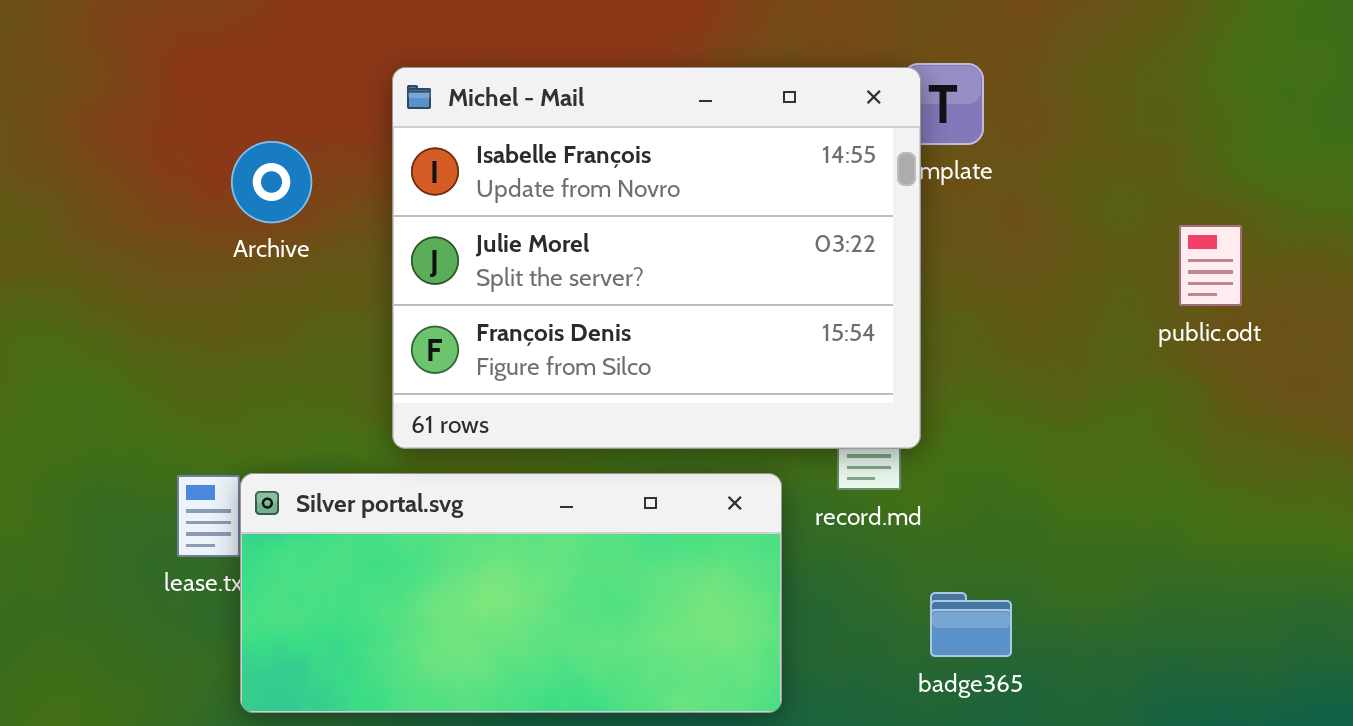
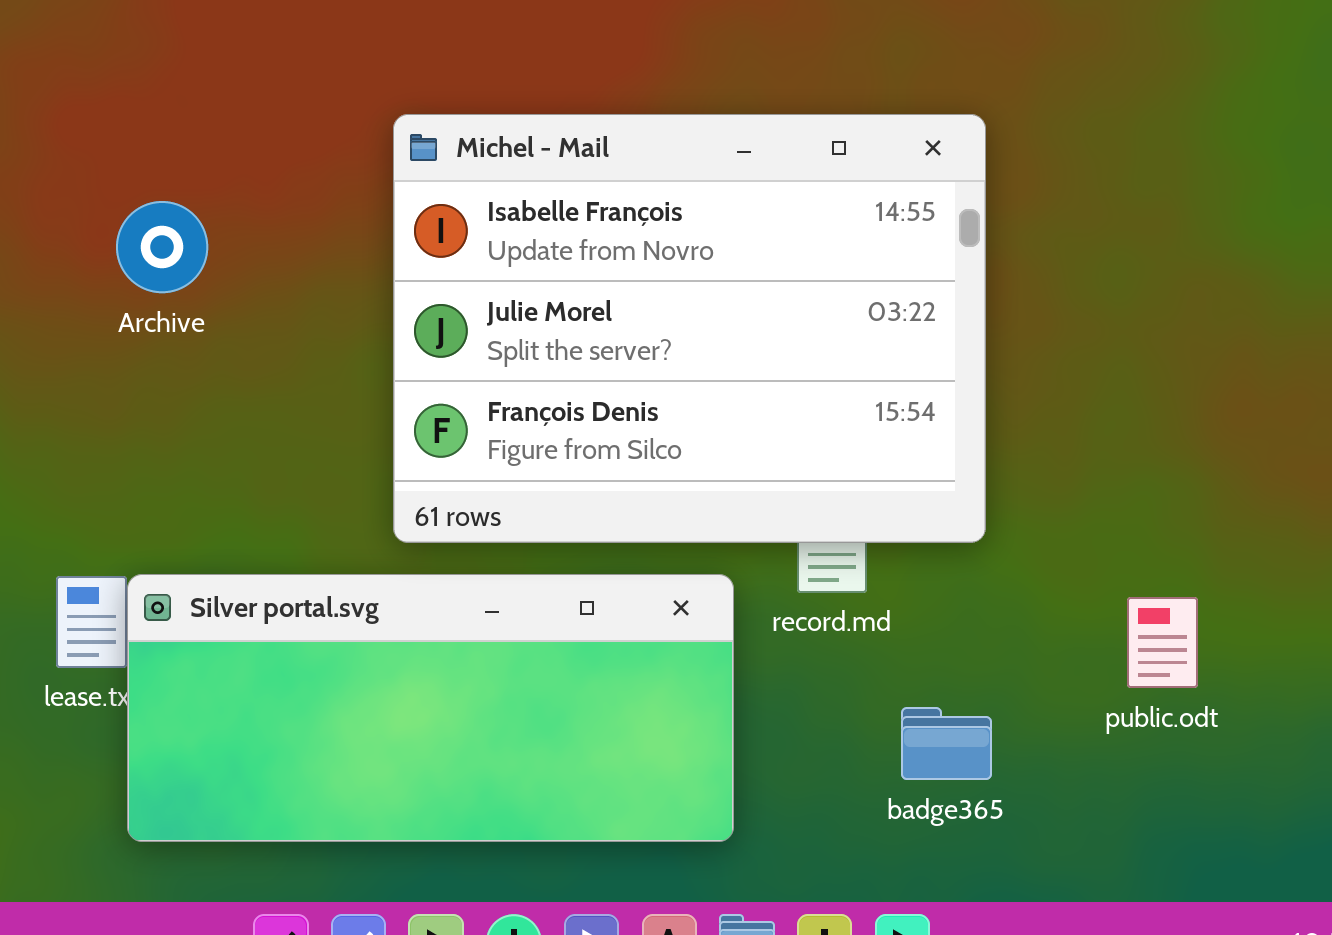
Michel - Mail: [392,67,921,449] -> [393,114,986,543], moved
public.odt: [1179,225,1242,306] -> [1127,597,1198,688], moved

